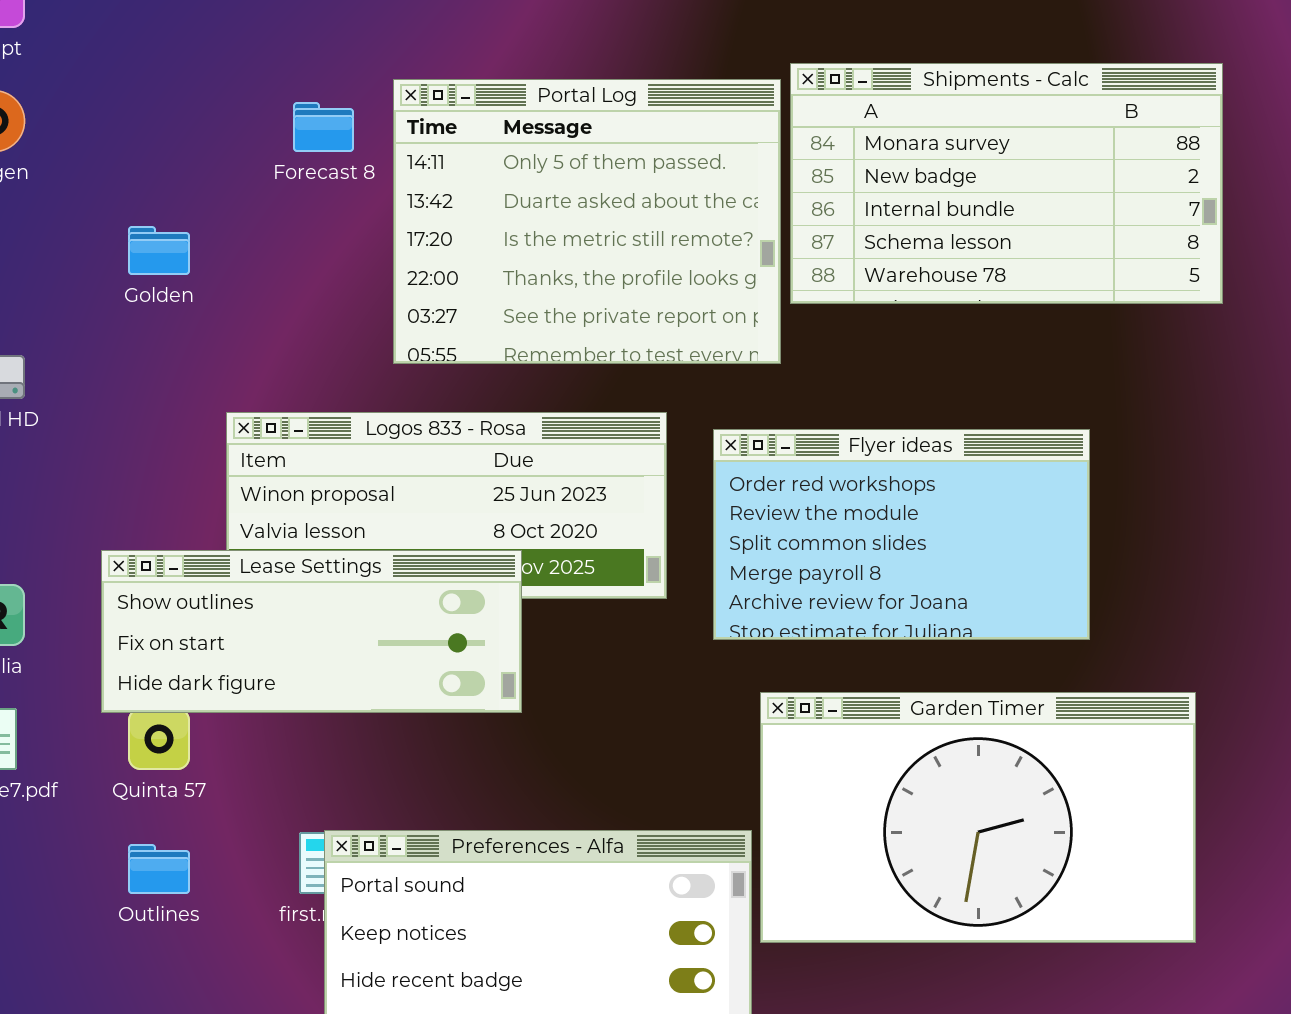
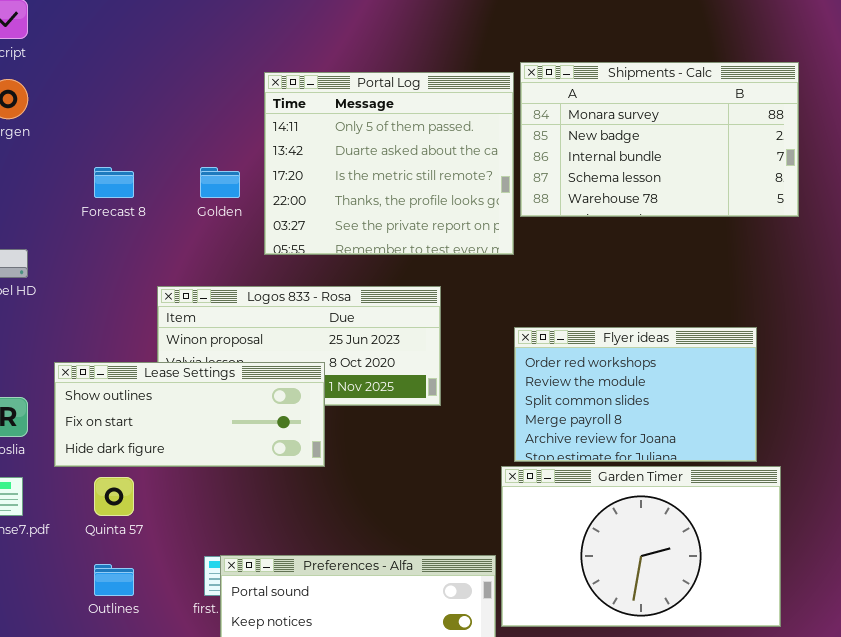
Forecast 8: [293,102,354,152] -> [94,167,134,198], moved
Golden: [128,226,190,275] -> [200,167,240,198], moved
Flyer ideas: [713,429,1090,640] -> [514,327,757,462], moved
Lease Settings: [101,550,522,713] -> [54,362,325,467], moved

